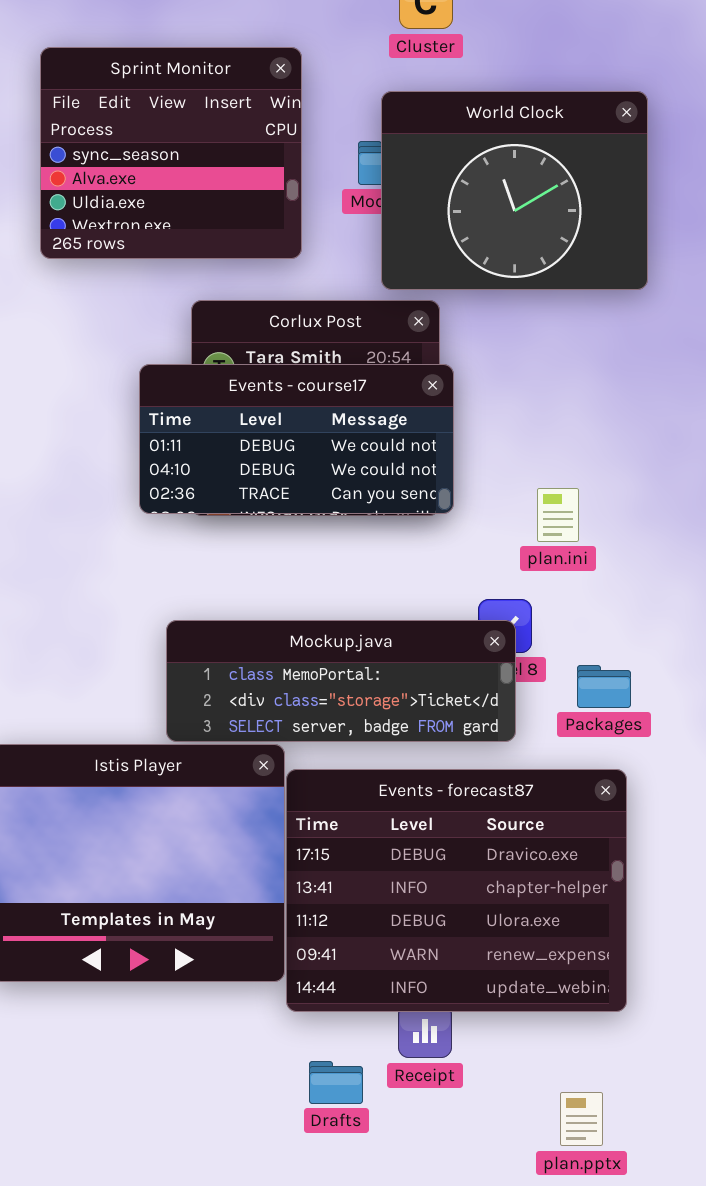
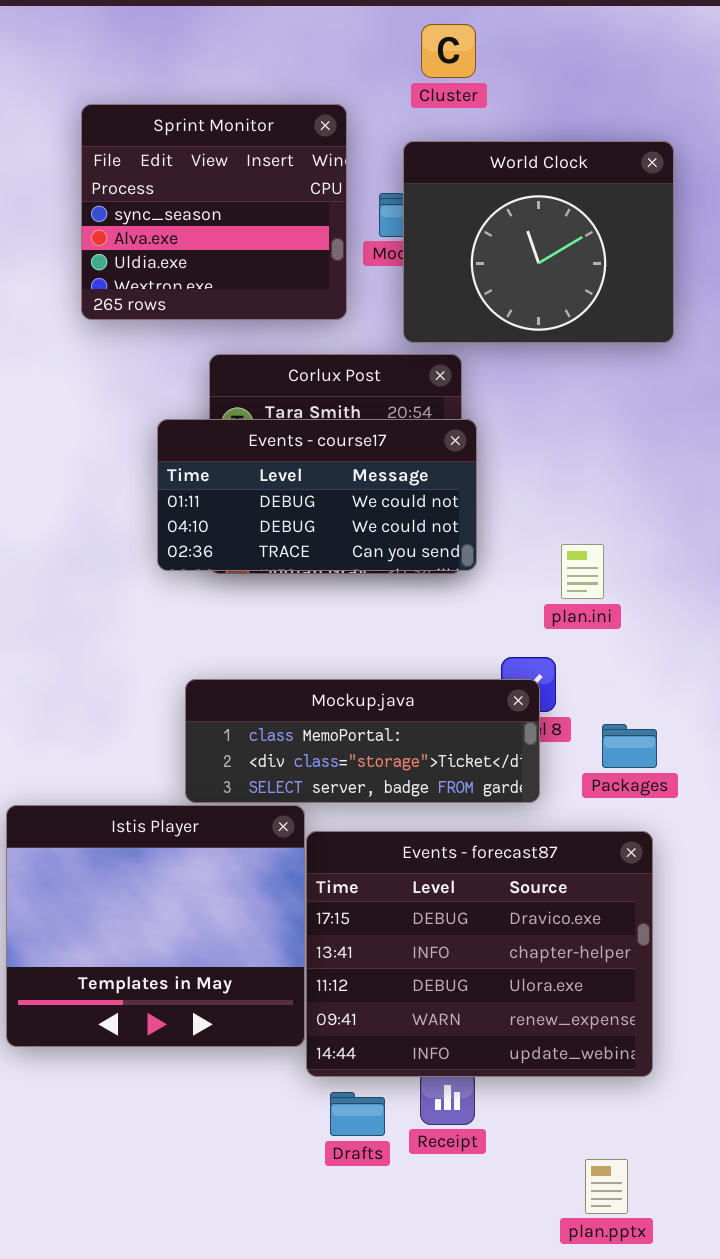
Sprint Monitor: [40,47,302,259] -> [81,104,347,320], moved
Drafts: [309,1061,363,1104] -> [330,1092,385,1136], moved

